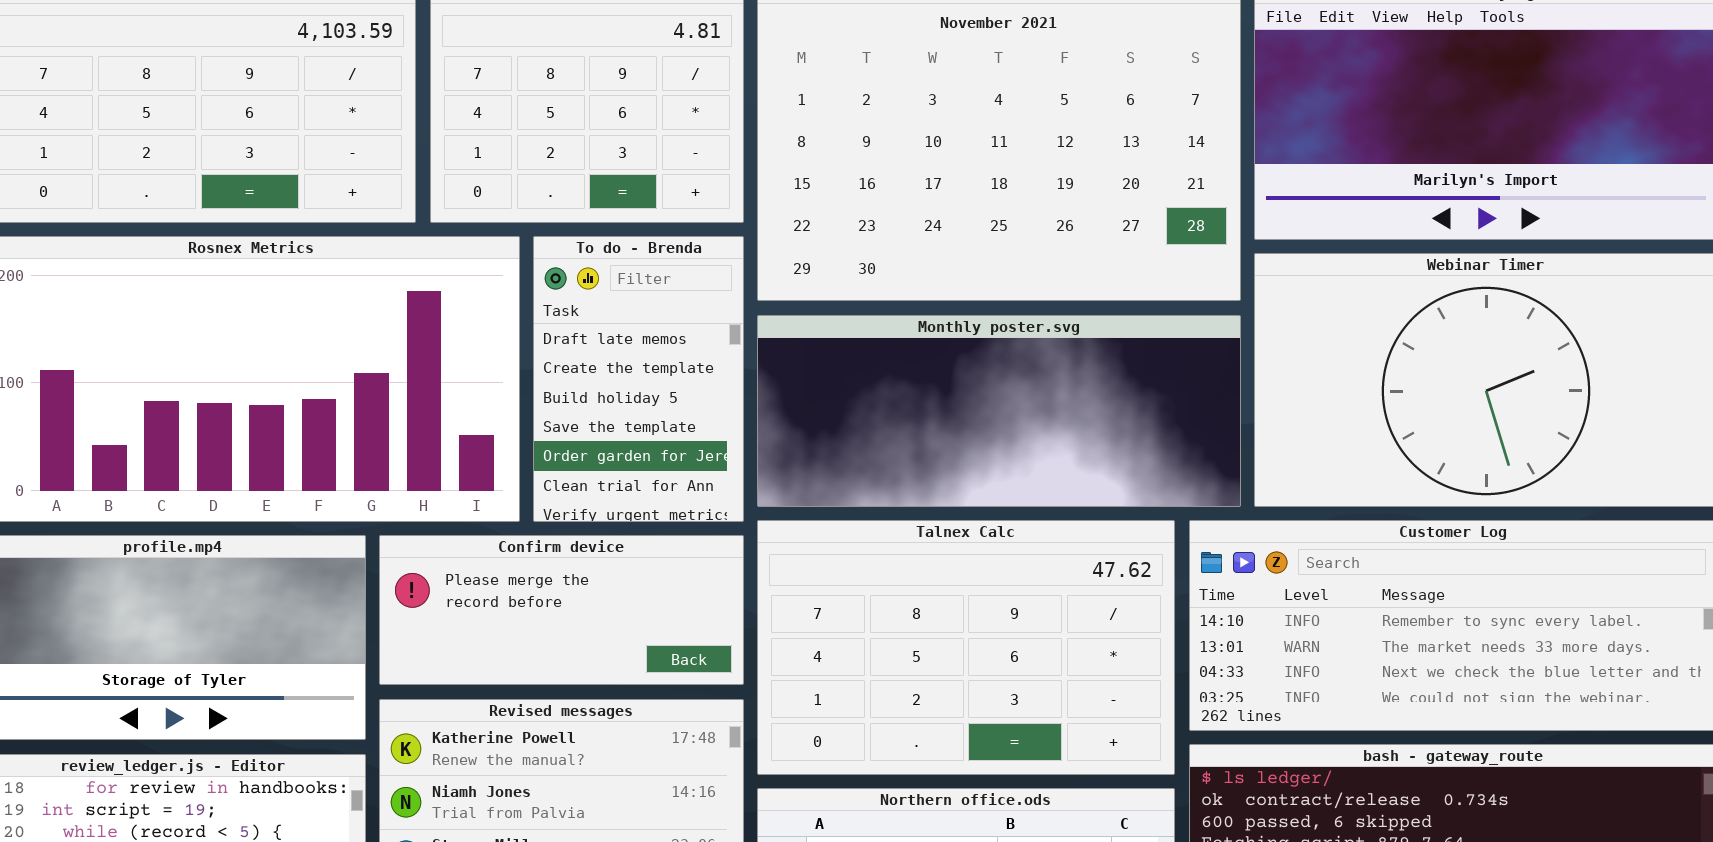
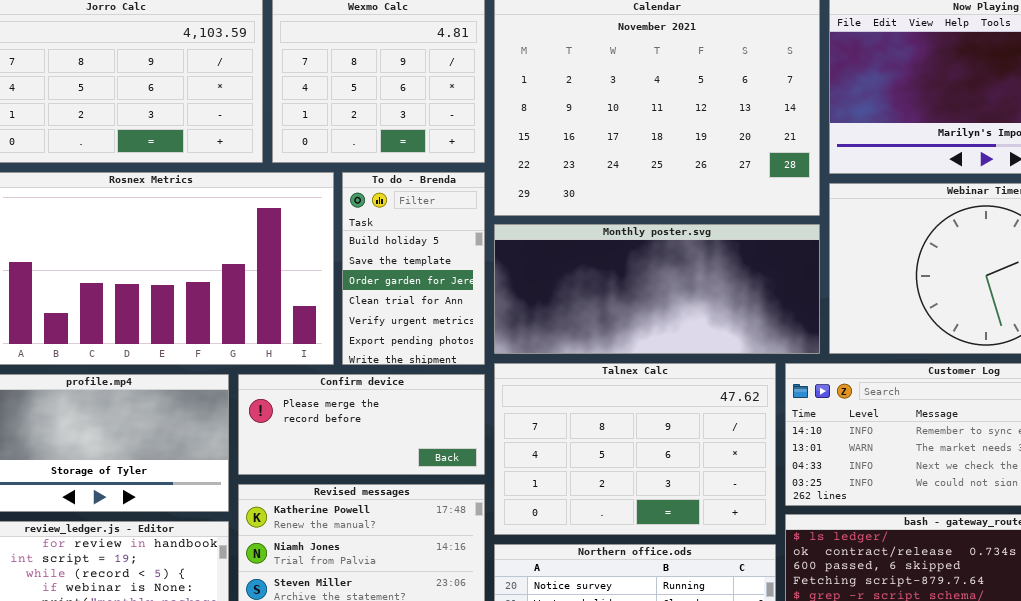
To do - Brenda: [533,236,744,522] -> [342,172,485,365], scrolled down 2 rows

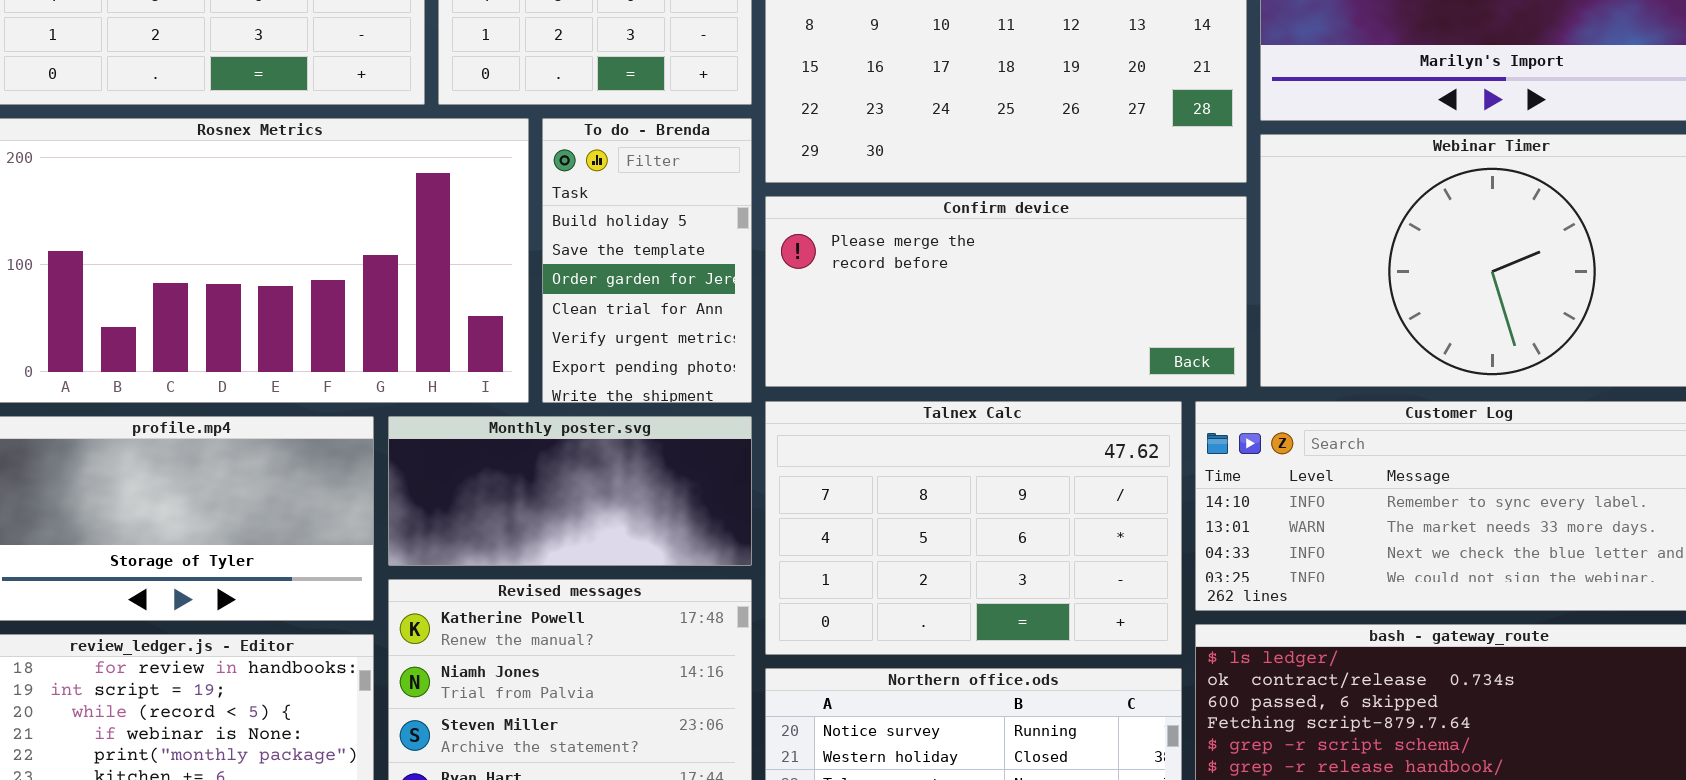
Monthly poster.svg: [494,224,820,354] -> [388,416,752,566], moved, resized
Confirm device: [238,374,485,475] -> [765,196,1247,387], moved, resized

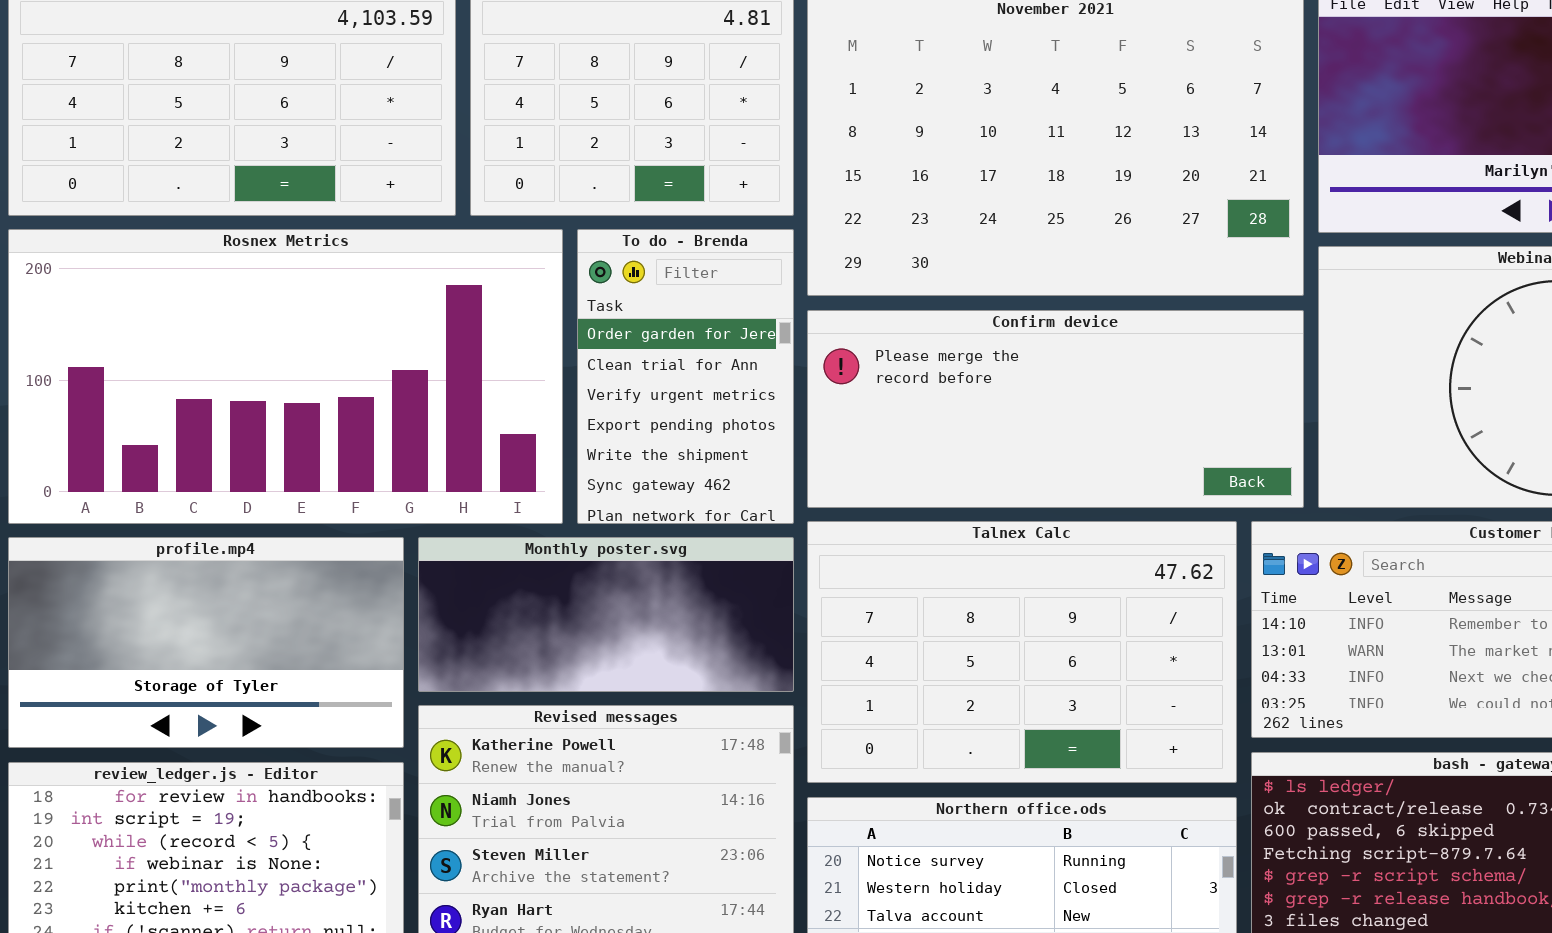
To do - Brenda: [542,118,752,403] -> [577,229,794,524], scrolled down 2 rows

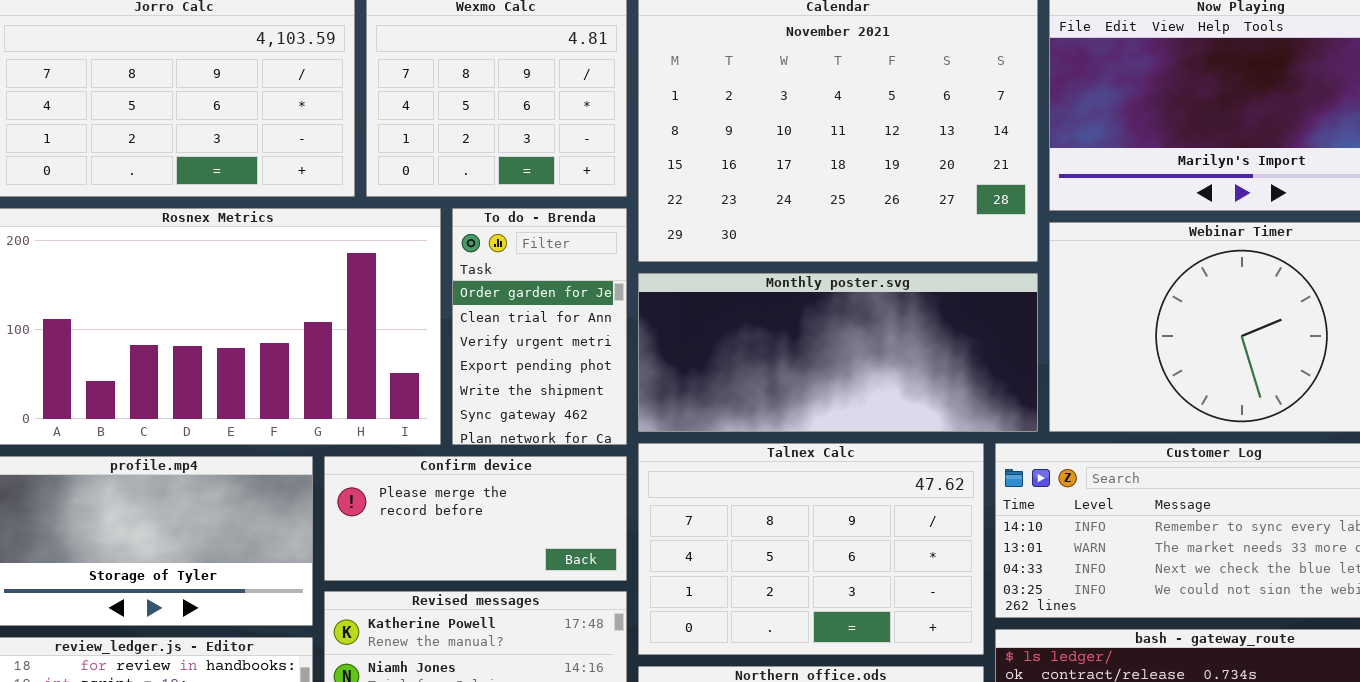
Confirm device: [807,310,1304,508] -> [324,456,627,581], moved, resized
Monthly poster.svg: [418,537,794,692] -> [638,273,1038,432], moved, resized

